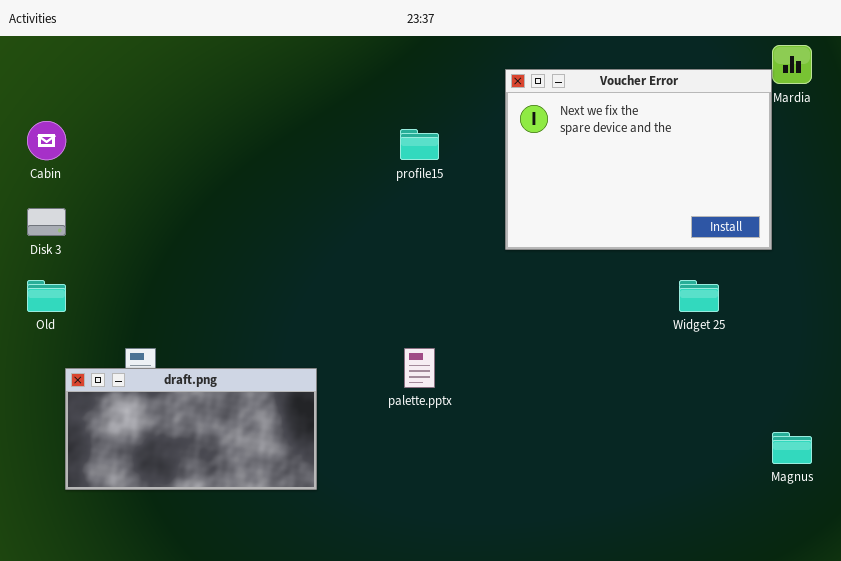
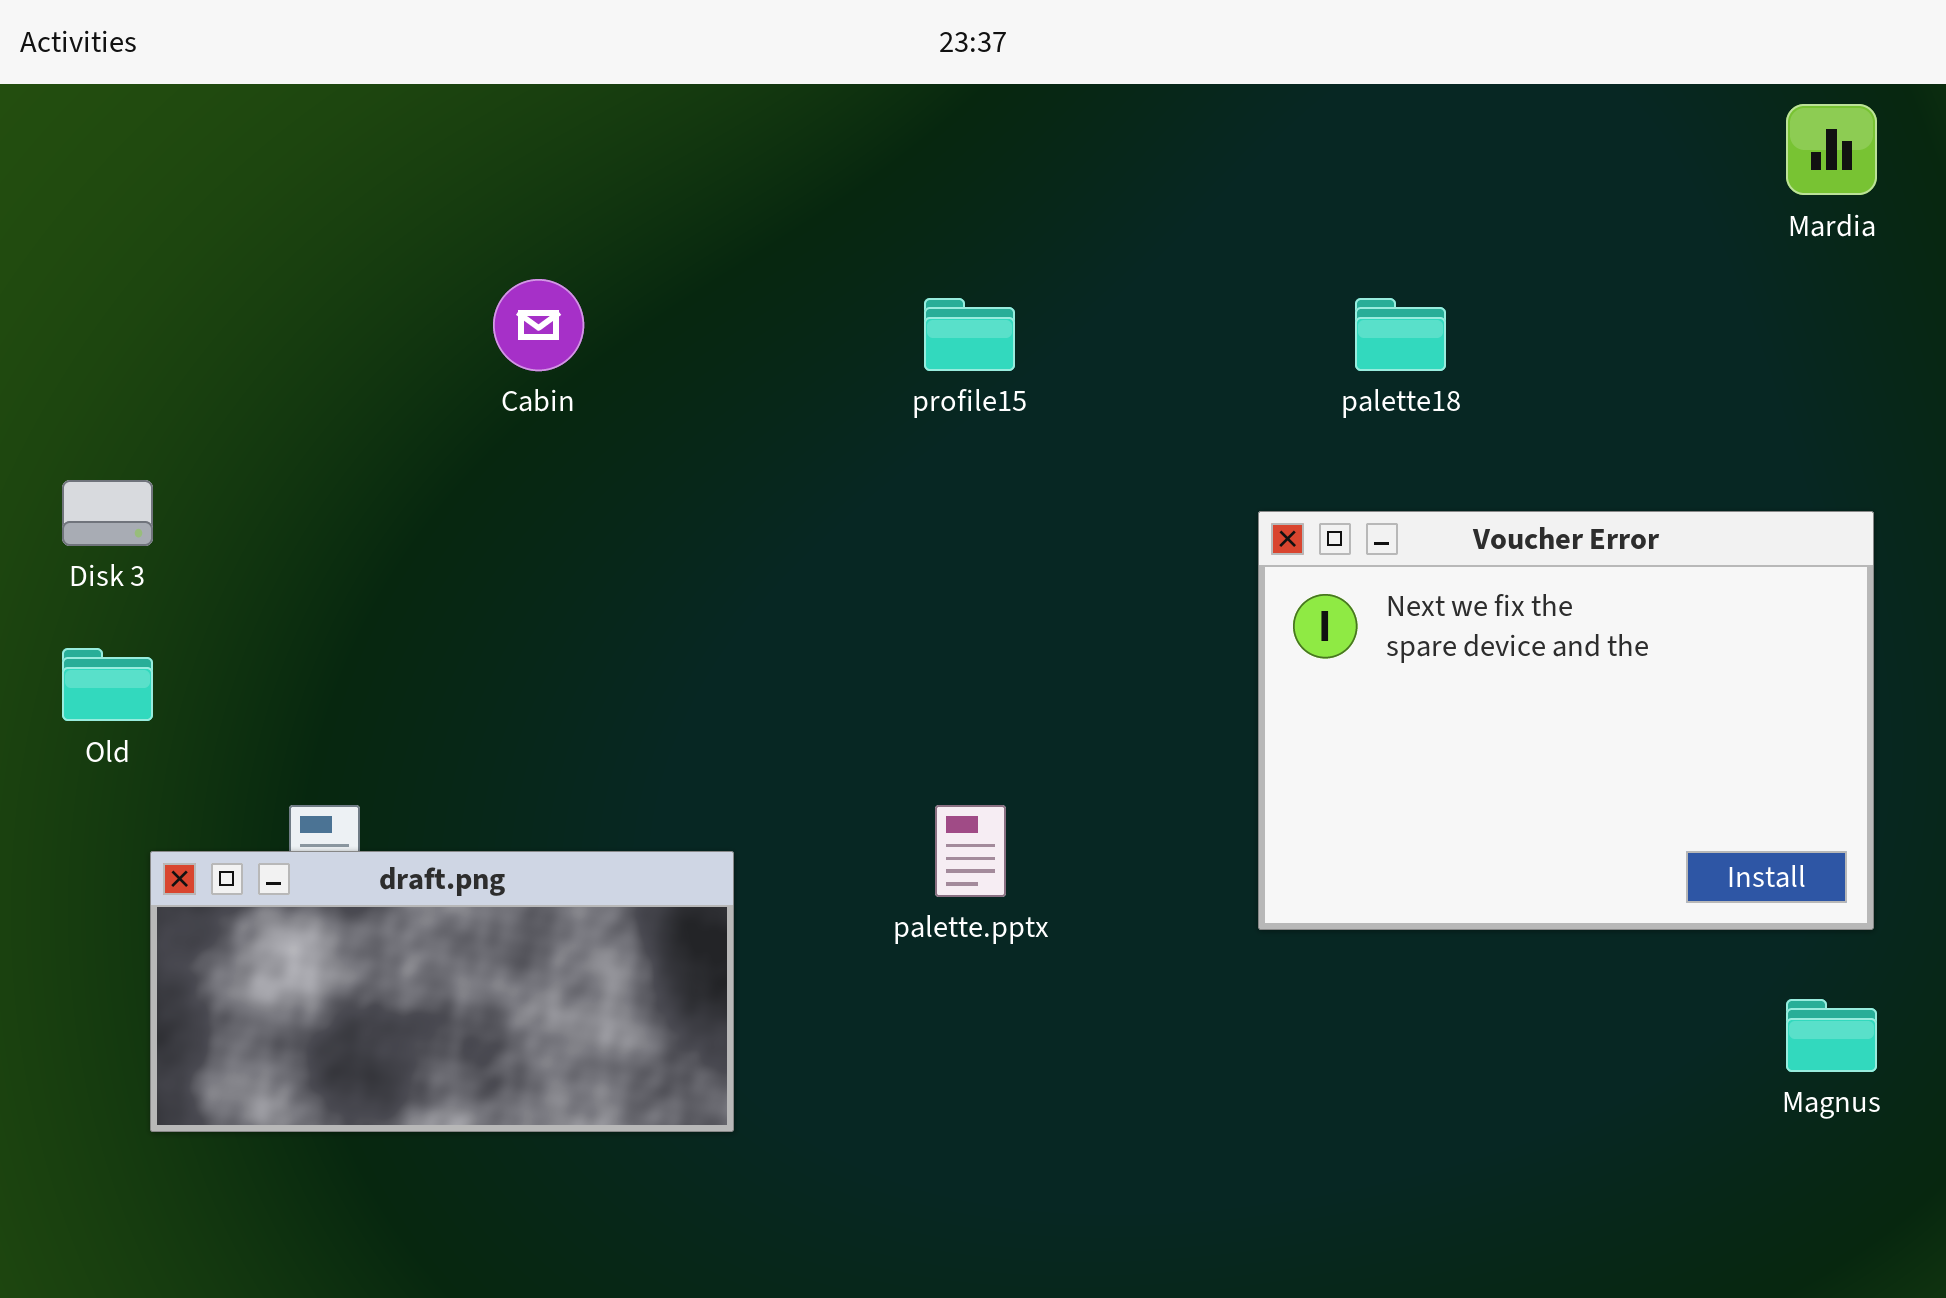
Voucher Error: [505,69,772,250] -> [1258,511,1874,930], moved
Cabin: [27,121,66,160] -> [493,279,584,371], moved

